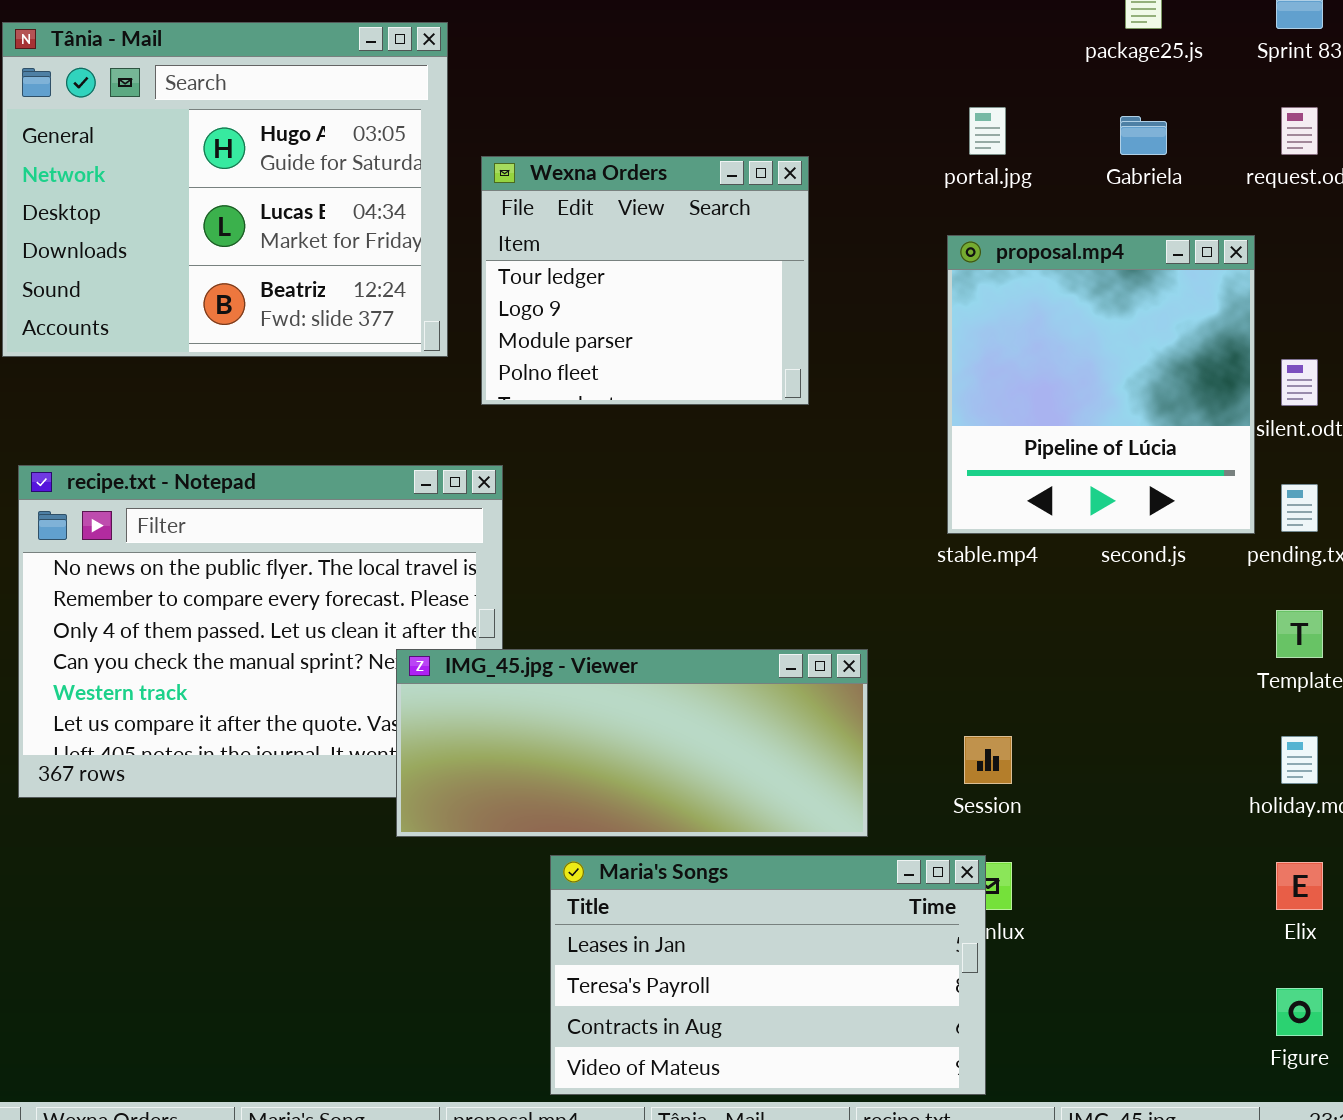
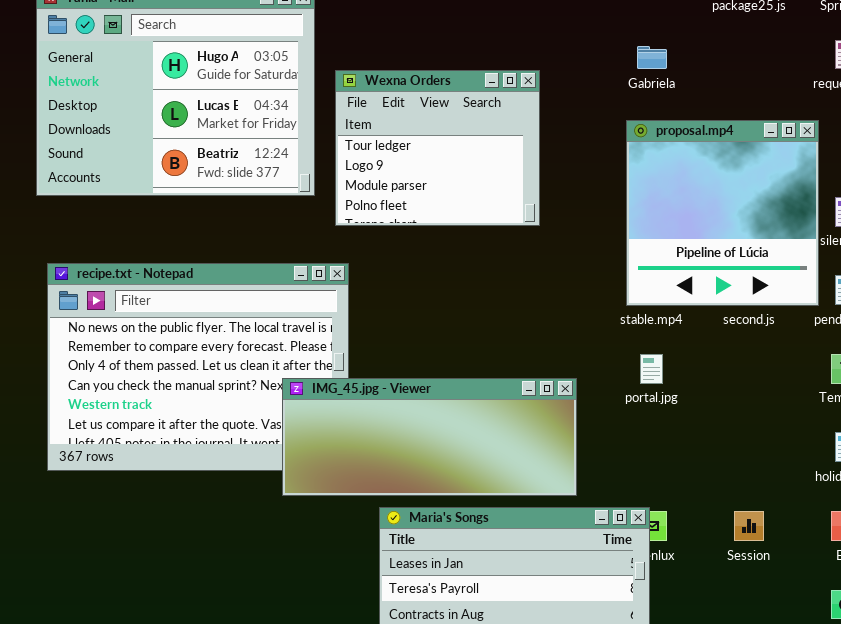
portal.jpg: [969,107,1006,155] -> [640,354,663,384], moved
Gabriela: [1120,116,1167,155] -> [637,46,667,69], moved
Session: [964,736,1012,784] -> [734,511,764,541], moved

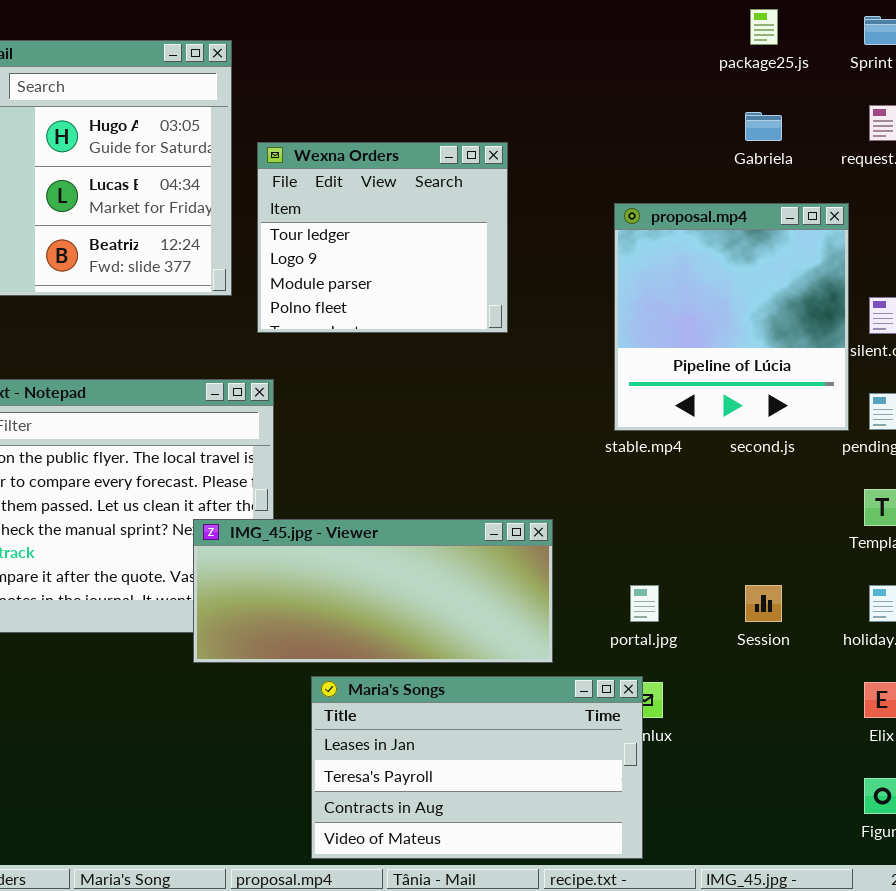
Gabriela: [637,46,667,69] -> [745,112,782,141], moved
portal.jpg: [640,354,663,384] -> [630,585,659,622], moved
Session: [734,511,764,541] -> [745,585,782,622], moved

